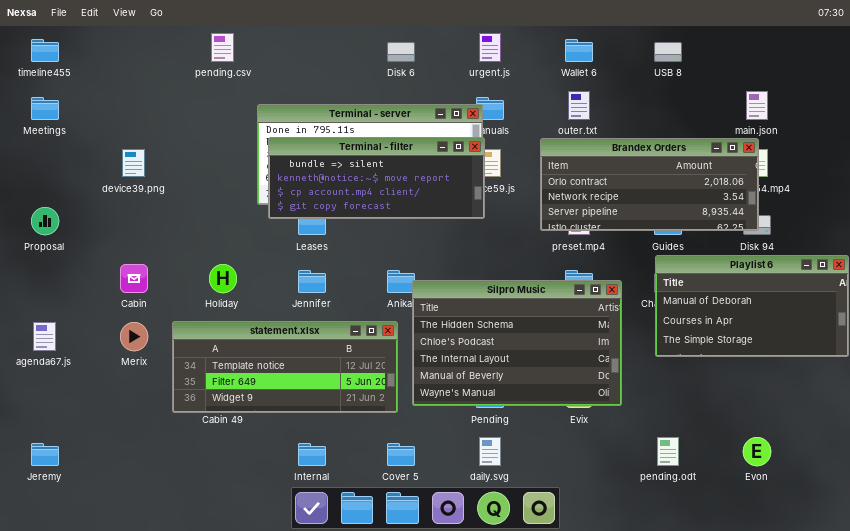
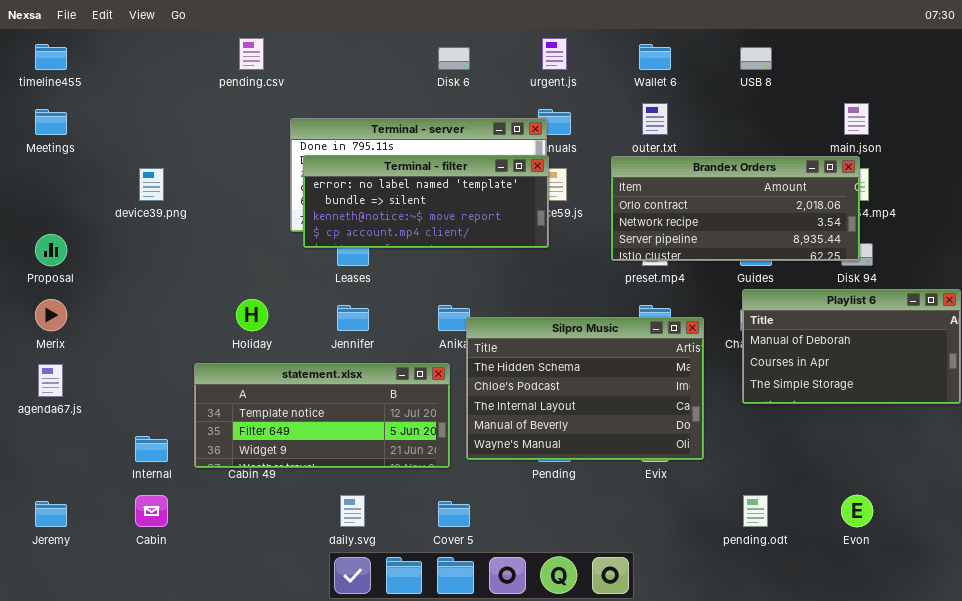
Terminal - filter: [268,137,485,219] -> [303,155,549,248], scrolled up 1 row
Cabin: [120,264,148,293] -> [135,495,168,527], moved
Merix: [120,322,148,351] -> [35,299,67,331], moved
daily.svg: [479,437,501,466] -> [340,495,365,527], moved
Internal: [298,443,326,466] -> [135,436,168,462], moved

